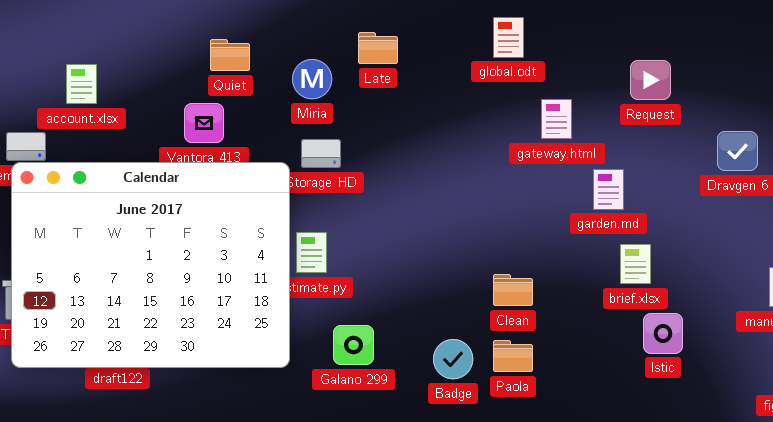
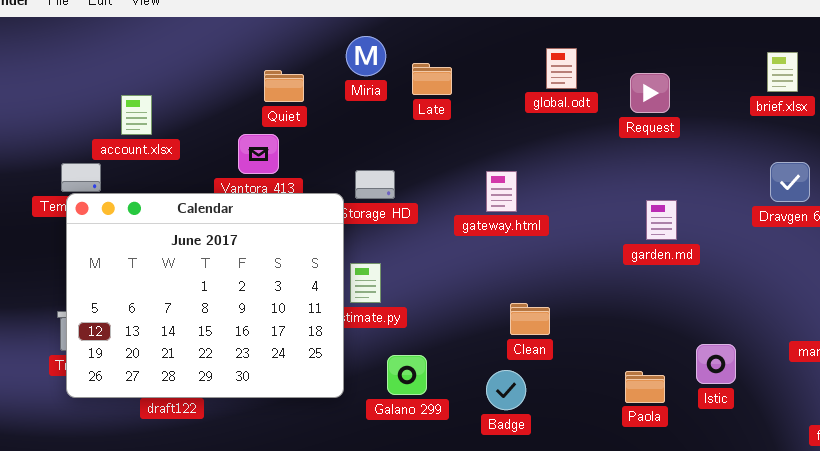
Miria: [292,59,332,99] -> [346,36,386,76], moved
Request: [630,60,671,100] -> [630,73,670,113], moved
gateway.html: [541,99,572,139] -> [486,171,517,212], moved
brief.xlsx: [620,244,651,284] -> [767,52,798,92], moved
Clean: [493,274,533,306] -> [510,303,550,335], moved
Paola: [493,340,533,372] -> [625,371,665,403], moved

